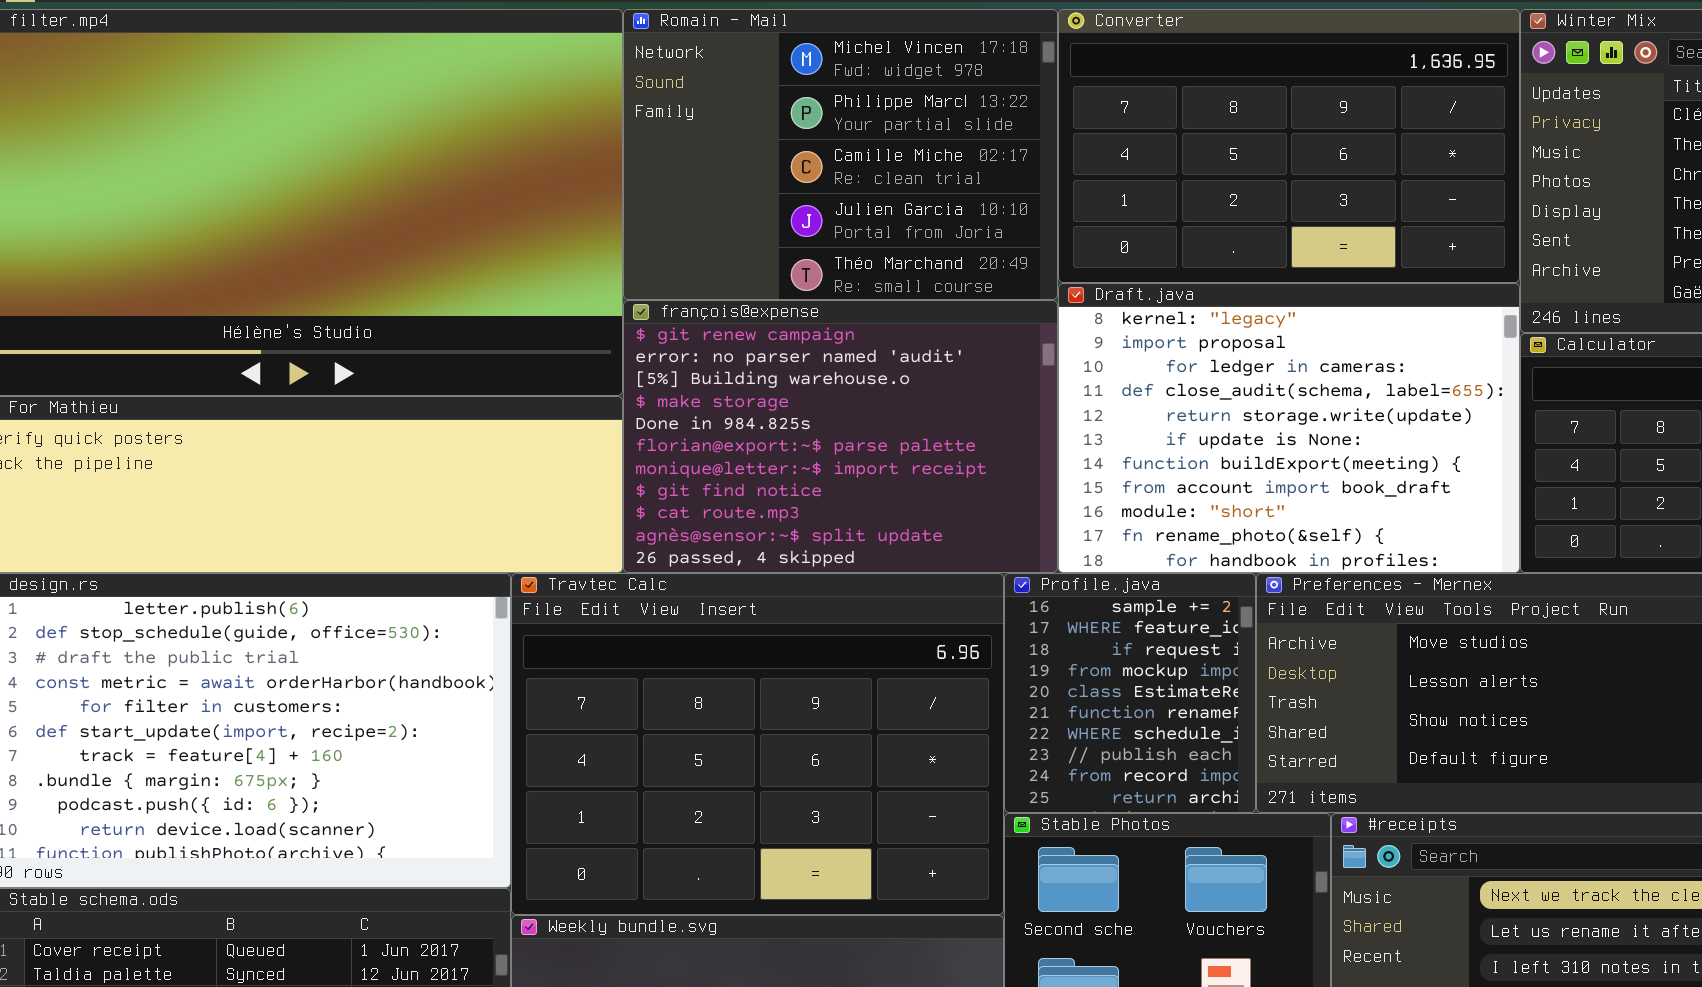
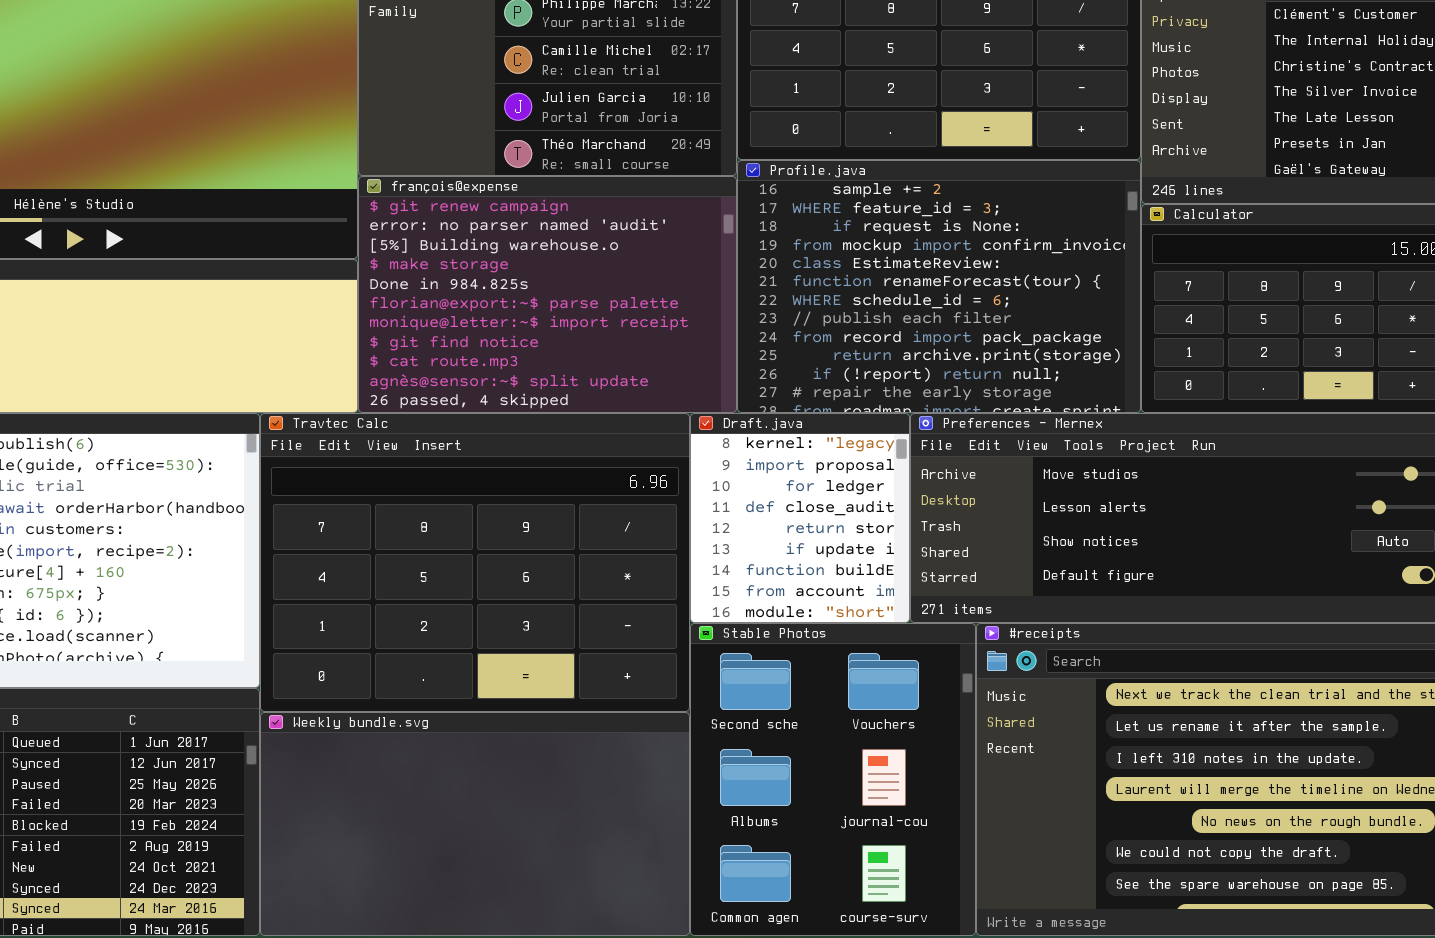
Draft.java: [1058,283,1520,573] -> [690,413,910,623], moved, resized
Profile.java: [1004,573,1256,813] -> [737,160,1141,413], moved, resized

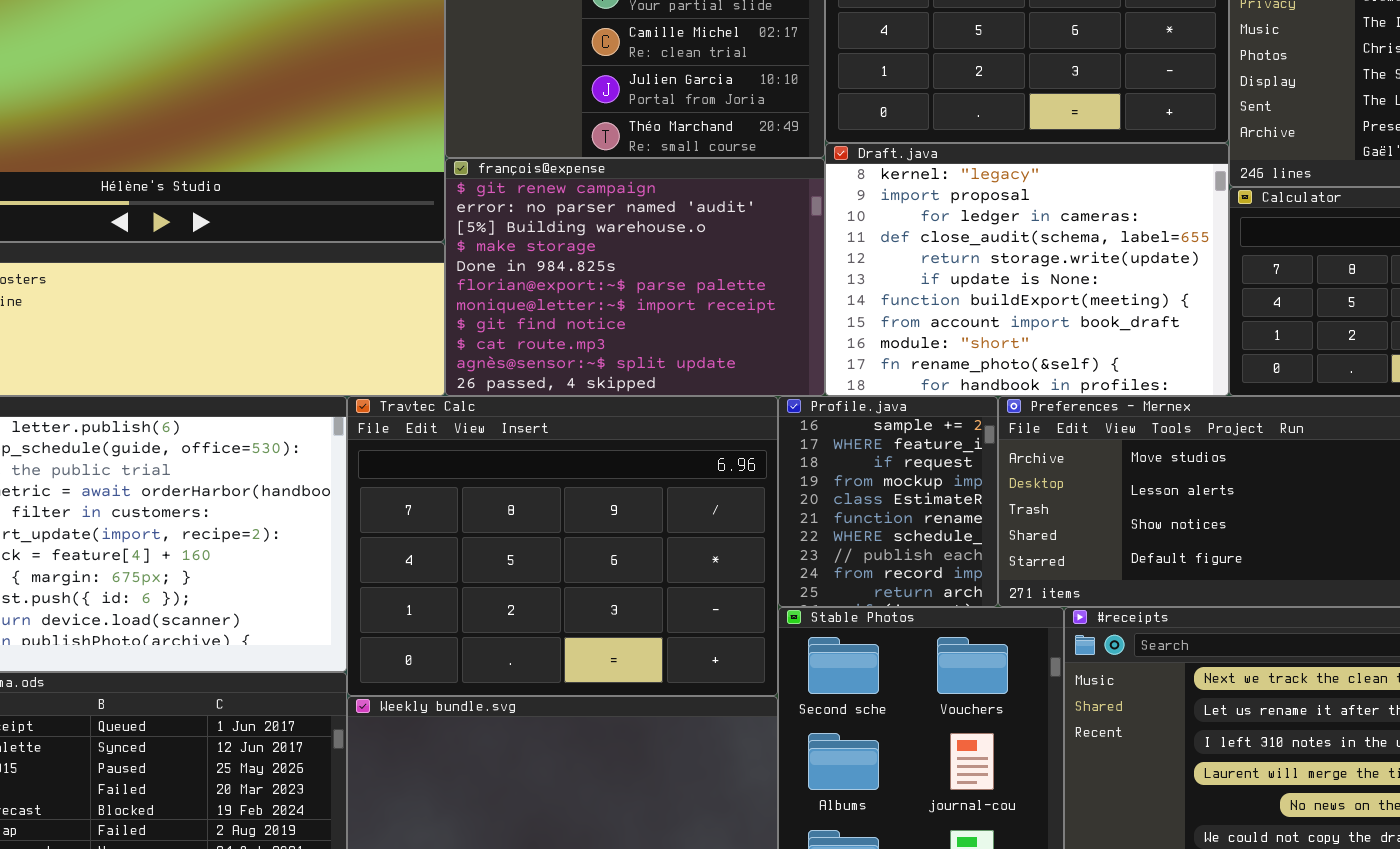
Profile.java: [737,160,1141,413] -> [778,396,998,607], moved, resized
Draft.java: [690,413,910,623] -> [825,143,1229,396], moved, resized

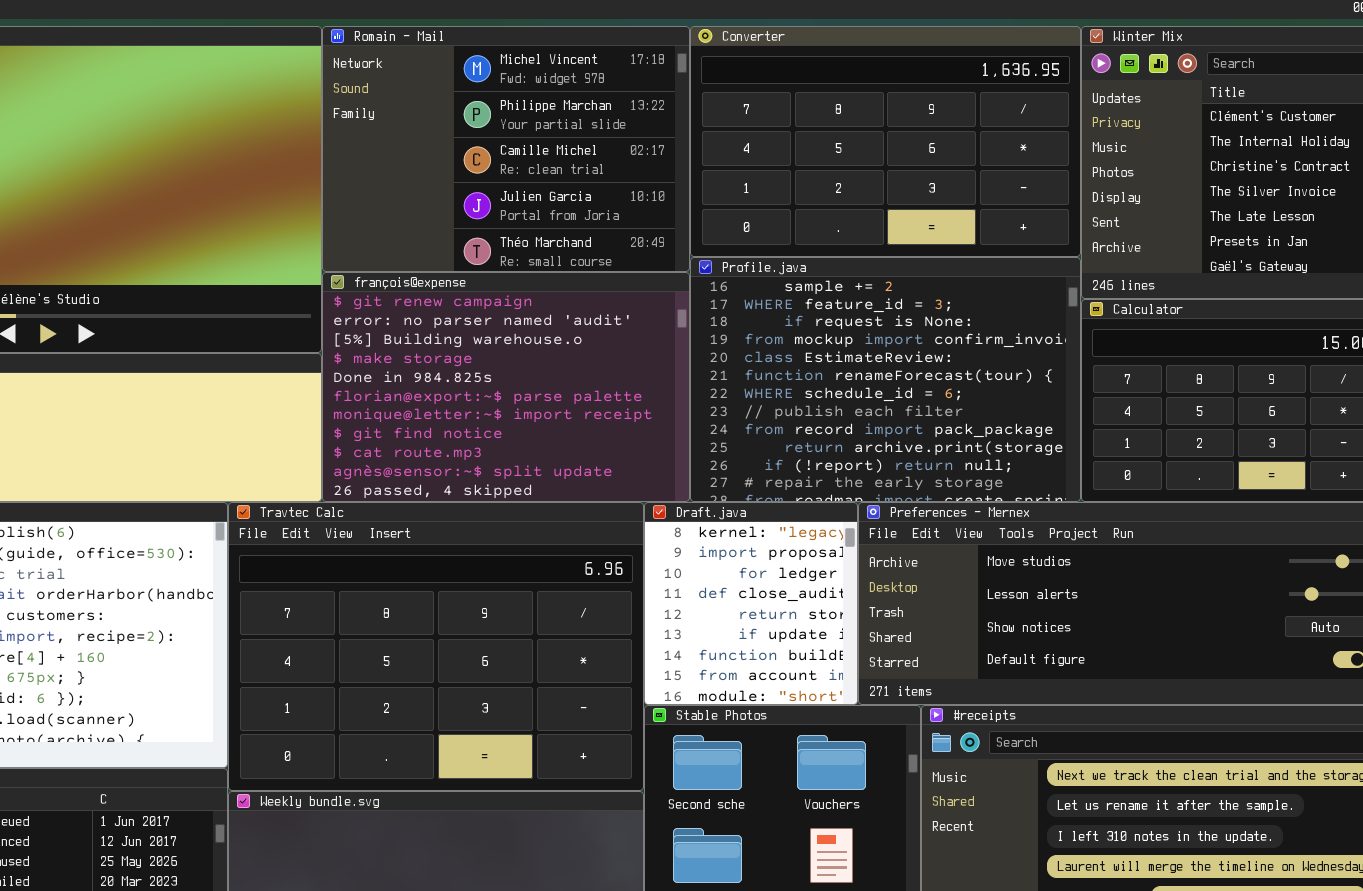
Draft.java: [825,143,1229,396] -> [644,502,858,705], moved, resized
Profile.java: [778,396,998,607] -> [690,257,1081,502], moved, resized

